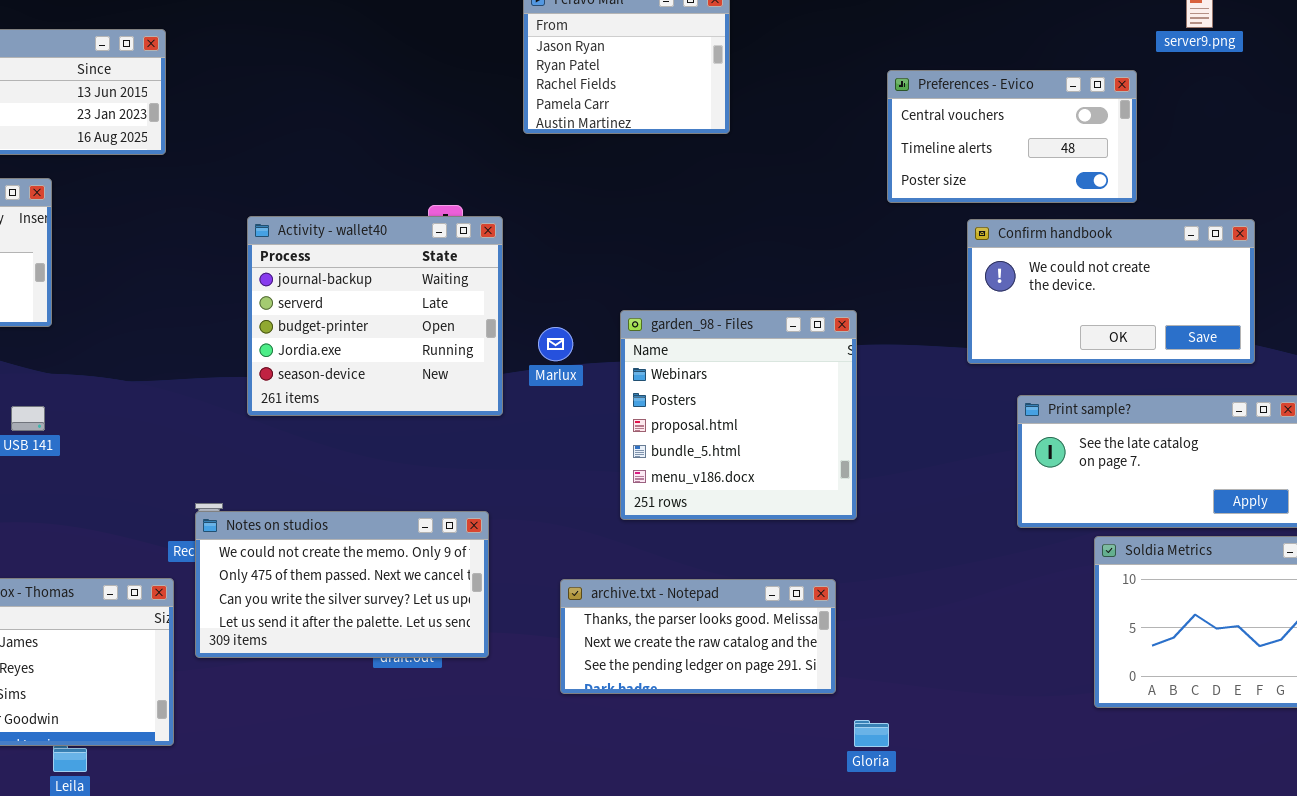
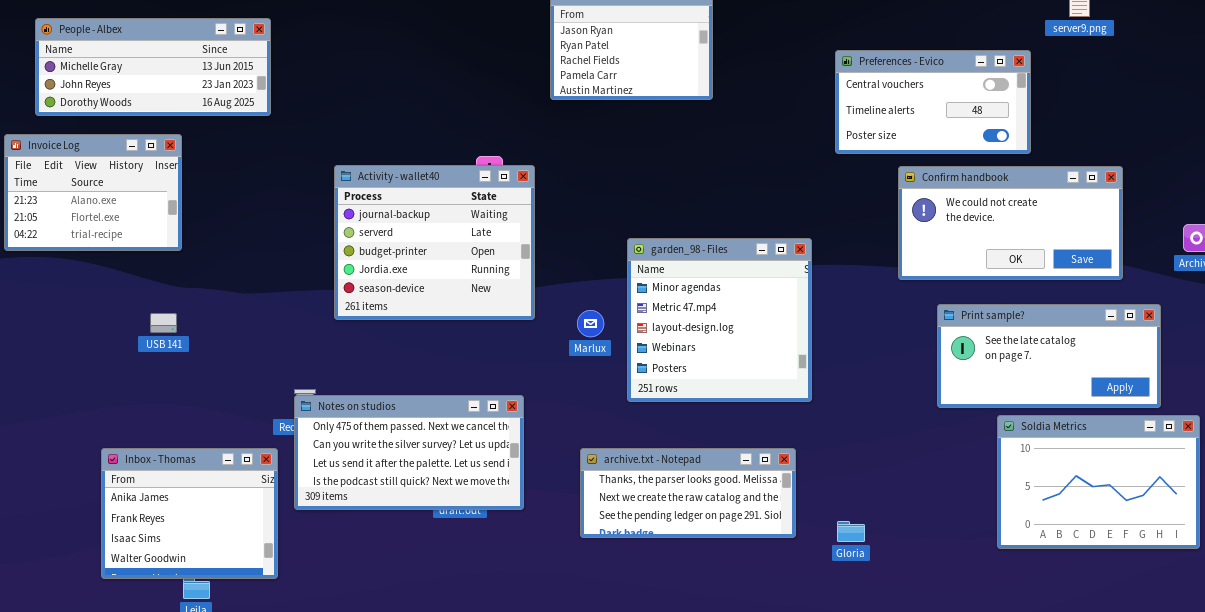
garden_98 - Files: [620,310,857,520] -> [627,238,812,402], scrolled up 3 rows
Marlux: [538,327,573,361] -> [577,310,604,337], moved
Notes on studios: [195,511,489,658] -> [294,395,524,510], scrolled down 1 row
Gloria: [854,720,889,747] -> [837,521,865,542], moved

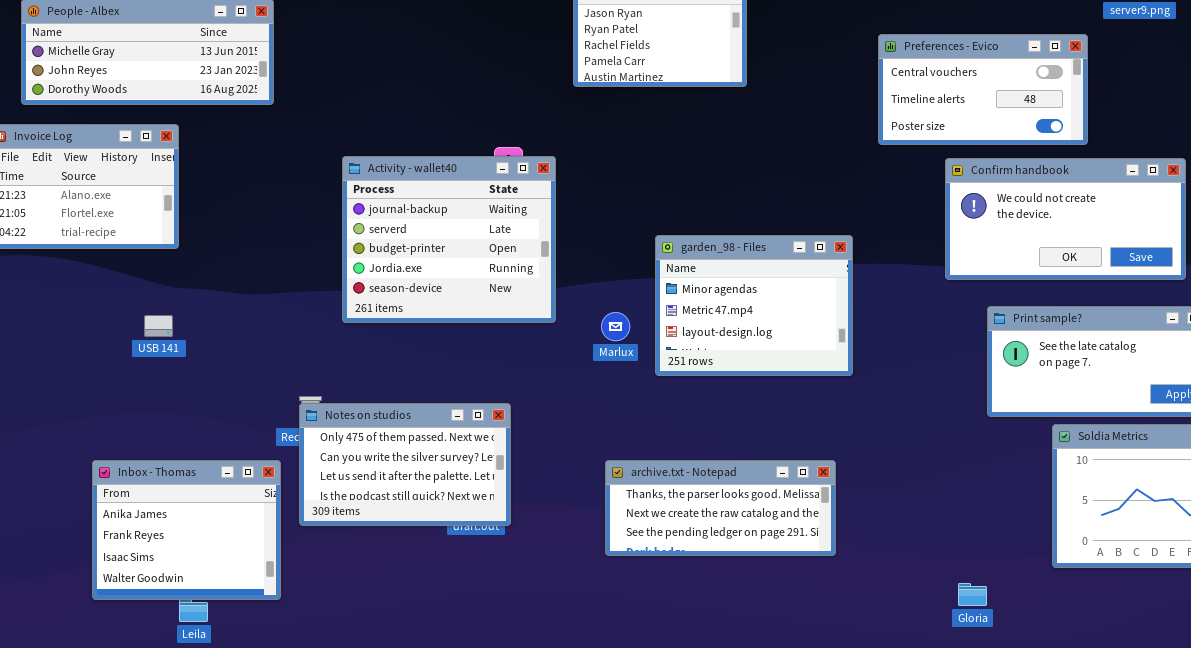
garden_98 - Files: [627,238,812,402] -> [655,235,853,376], resized
Notes on studios: [294,395,524,510] -> [299,403,511,526], resized
Gloria: [837,521,865,542] -> [958,583,987,606], moved

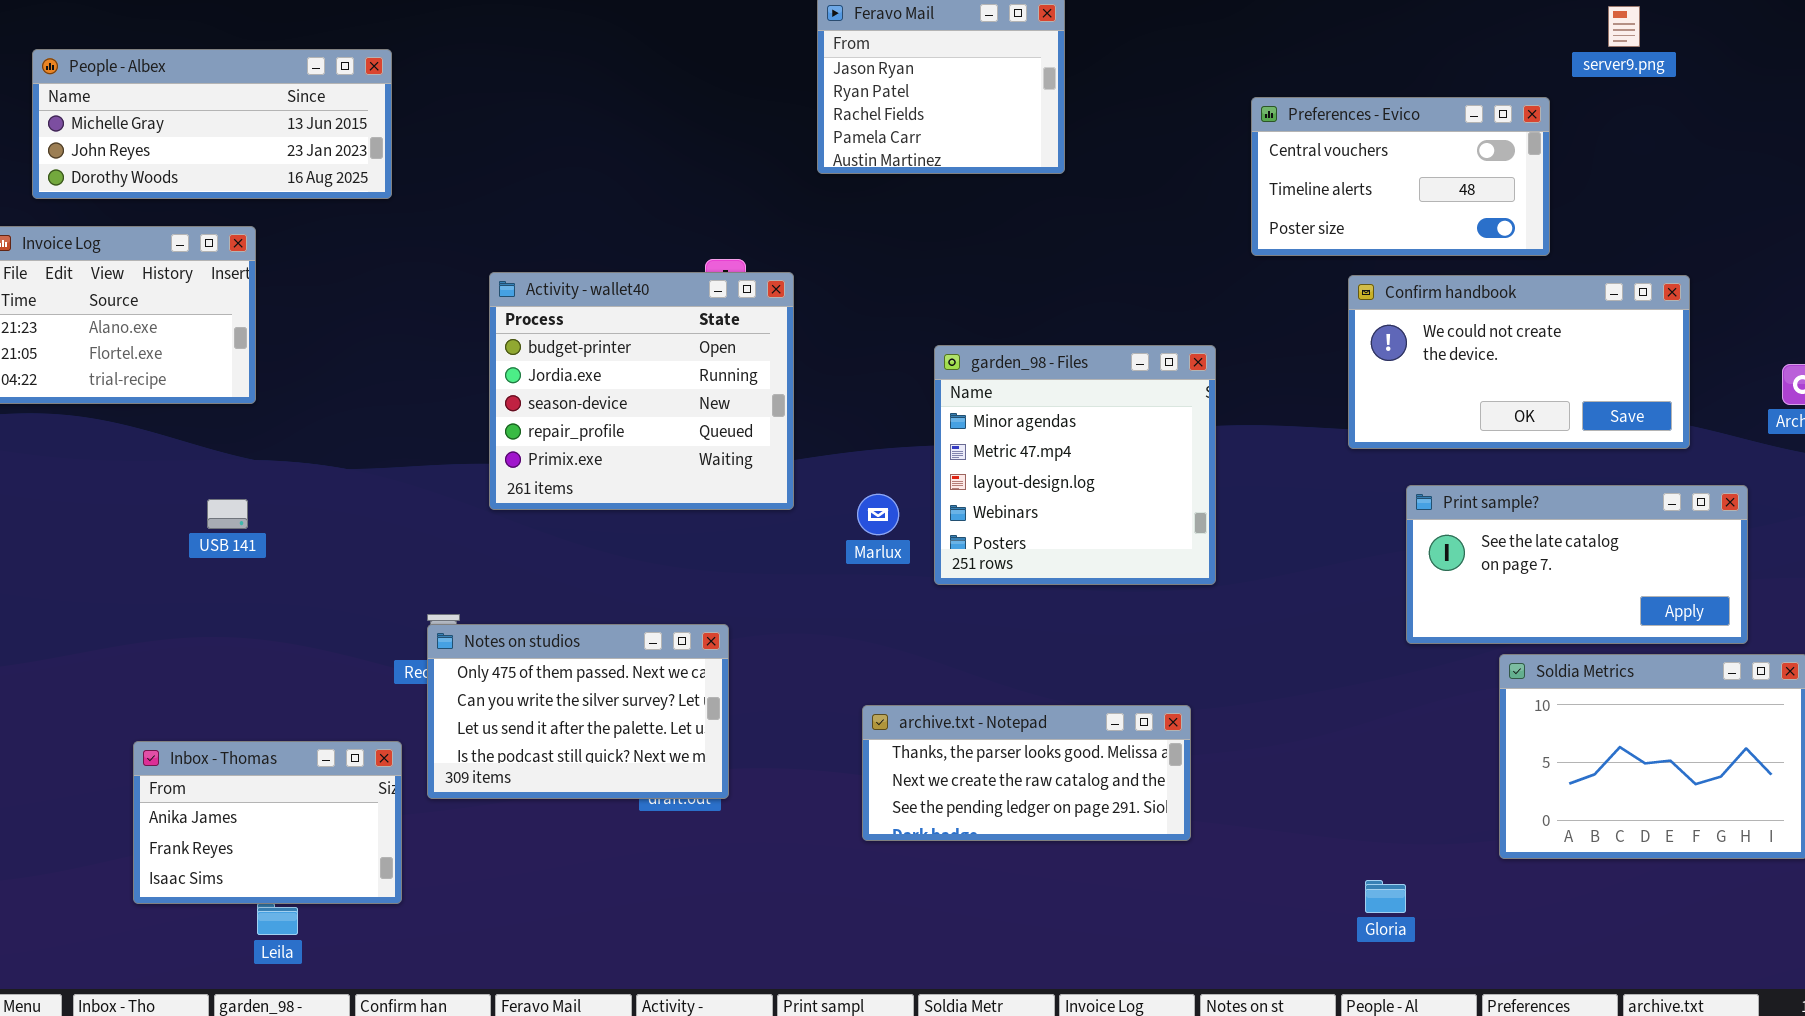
Activity - wallet40: [342,156,556,323] -> [489,272,794,510], scrolled down 2 rows
garden_98 - Files: [655,235,853,376] -> [934,345,1216,585], resized
Inbox - Thomas: [92,460,281,600] -> [133,741,402,904], resized

